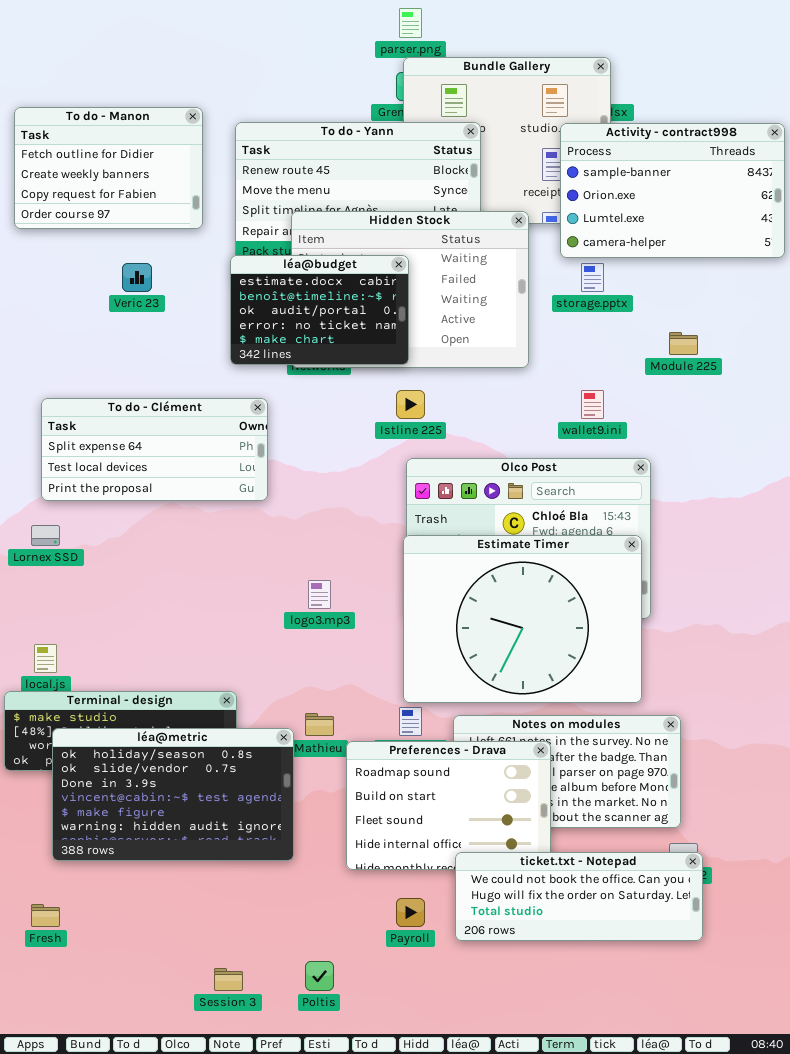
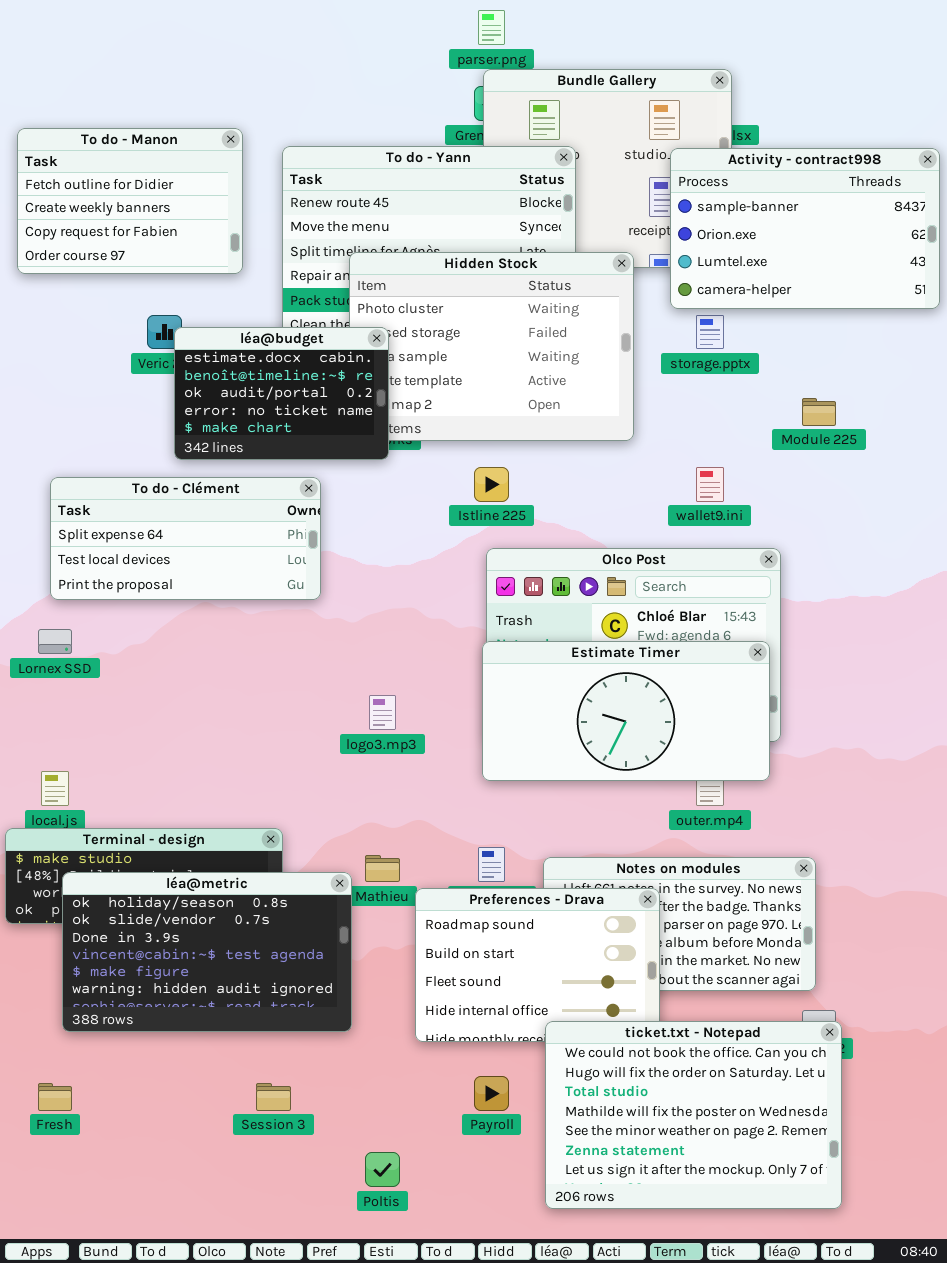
léa@budget: [230,255,409,365] -> [174,327,389,460], moved
Estimate Timer: [403,535,642,703] -> [482,641,770,781], resized
ticket.txt - Notepad: [455,852,703,941] -> [545,1021,842,1209], resized
Session 3: [214,968,243,991] -> [256,1083,291,1111], moved

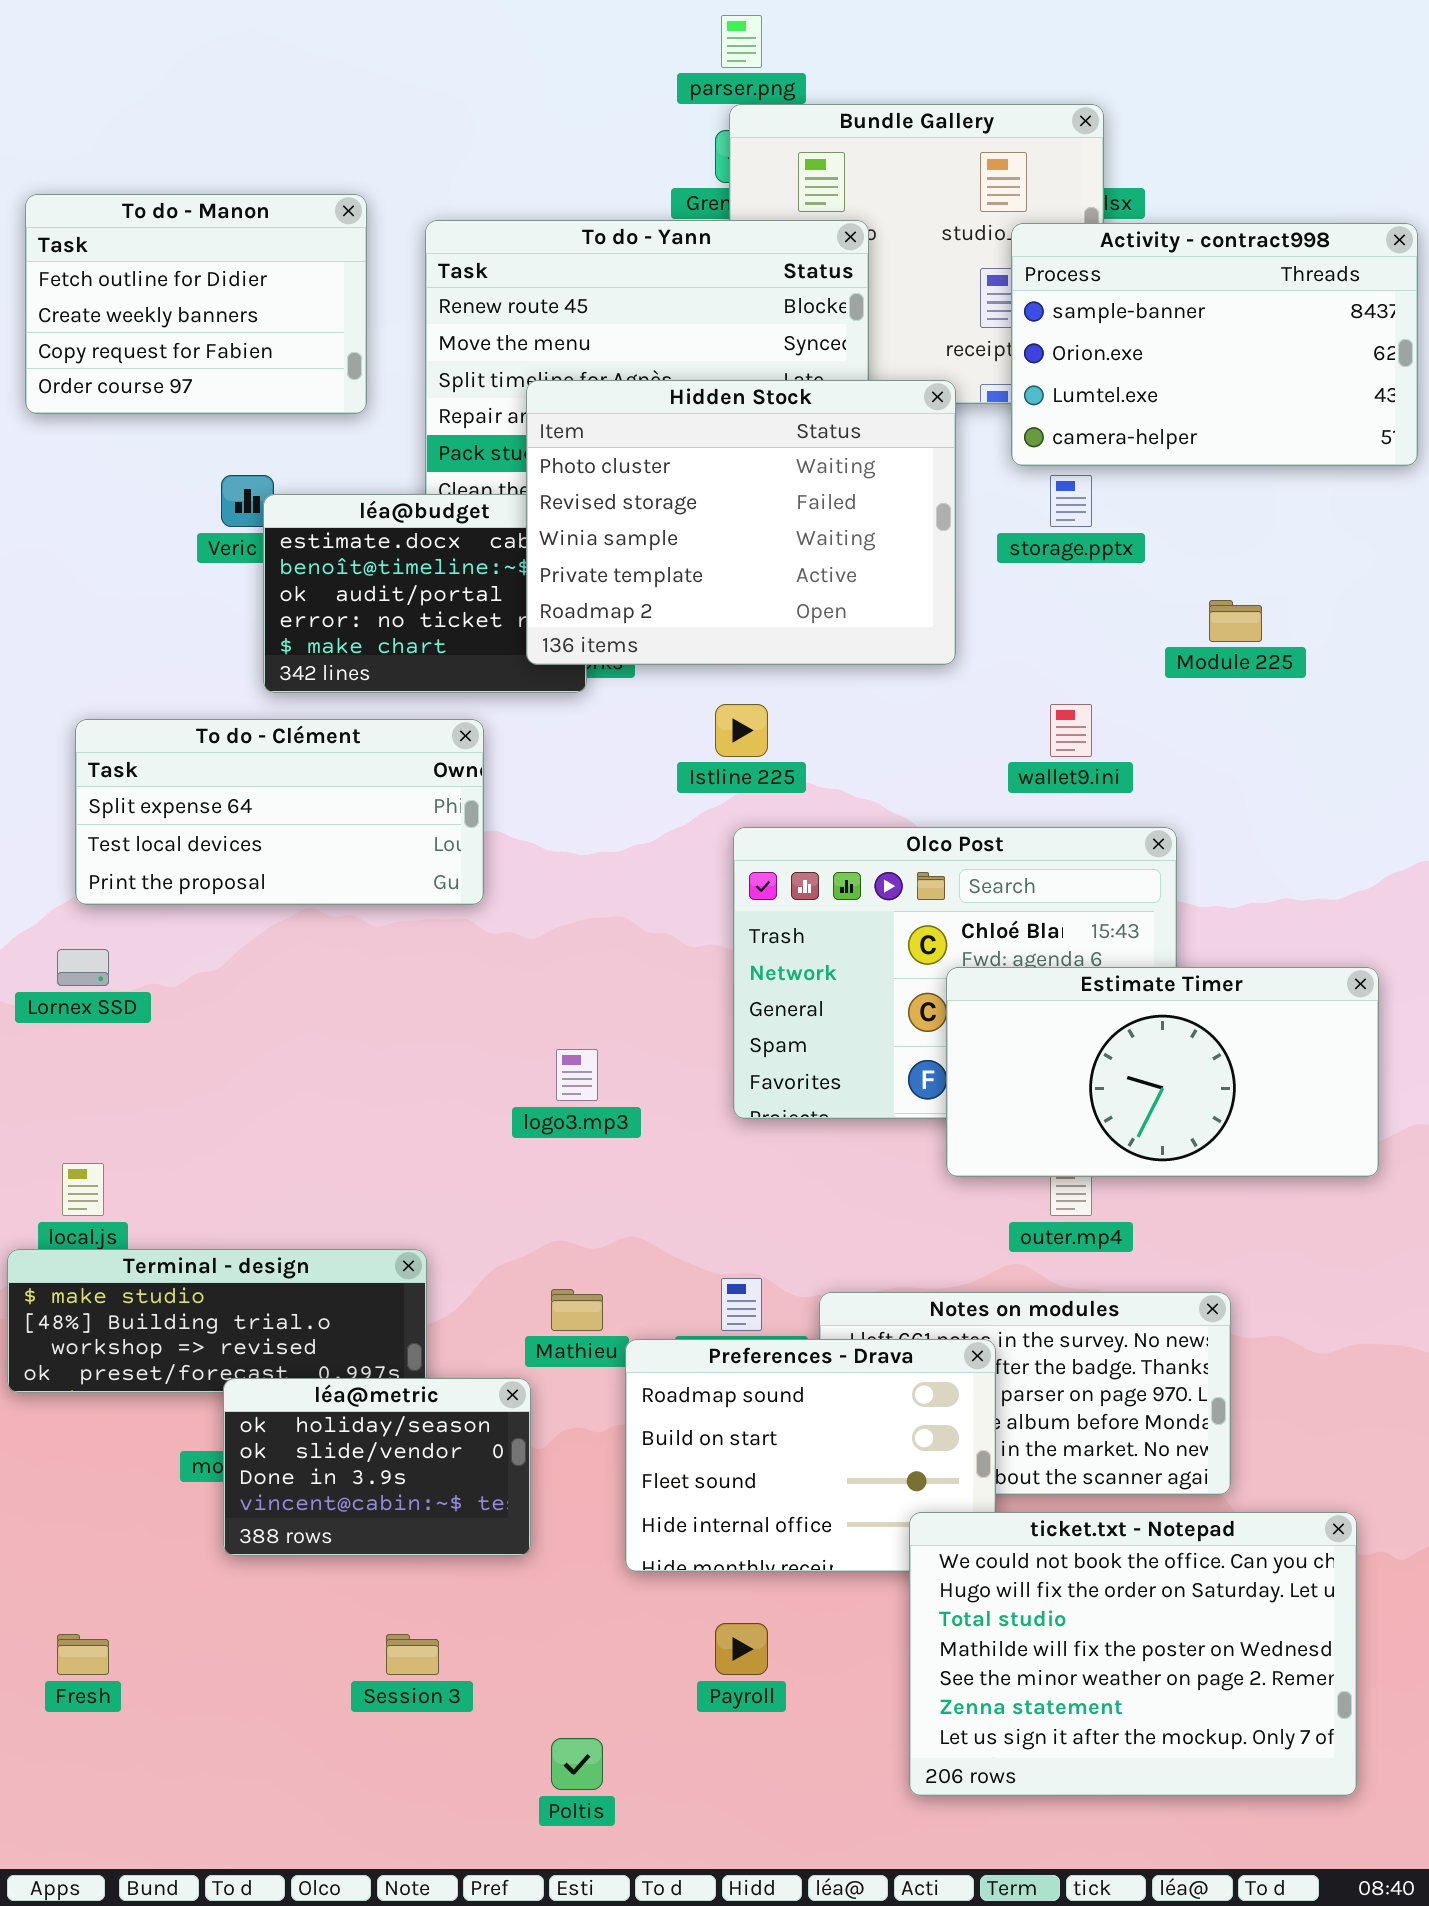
Hidden Stock: [349,252,634,441] -> [526,380,956,665], raised
Estimate Timer: [482,641,770,781] -> [946,967,1379,1177], moved
léa@metric: [62,872,352,1032] -> [223,1378,531,1556], resized
ticket.txt - Notepad: [545,1021,842,1209] -> [909,1512,1357,1796], moved

